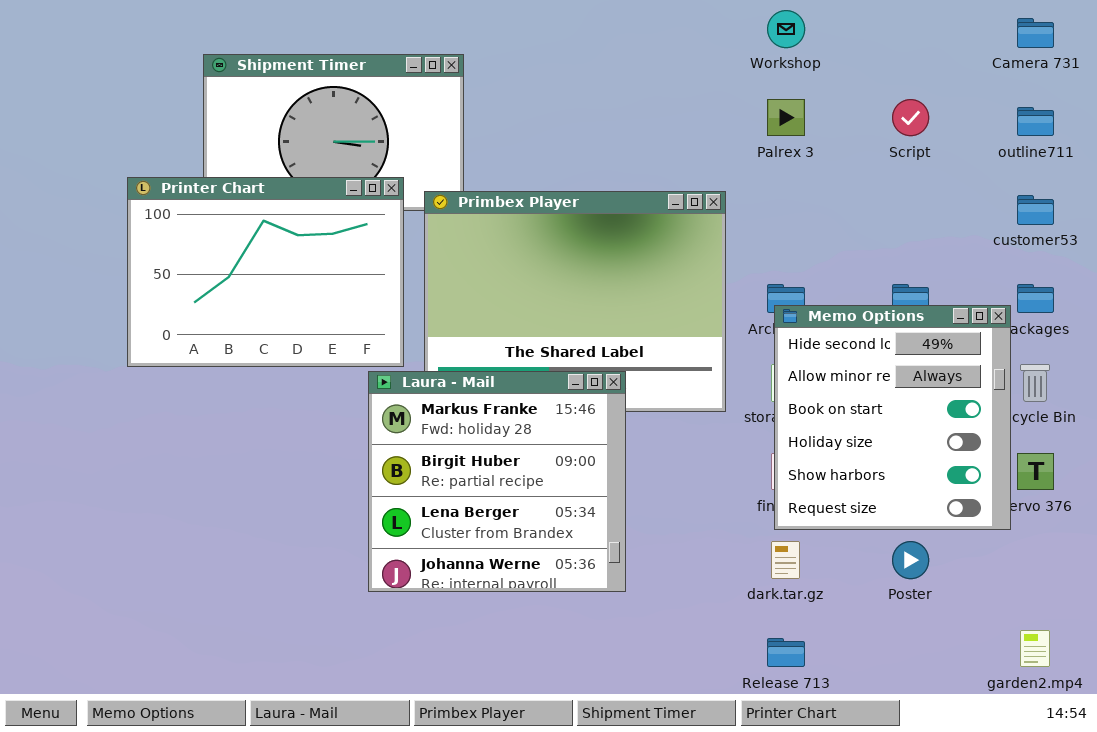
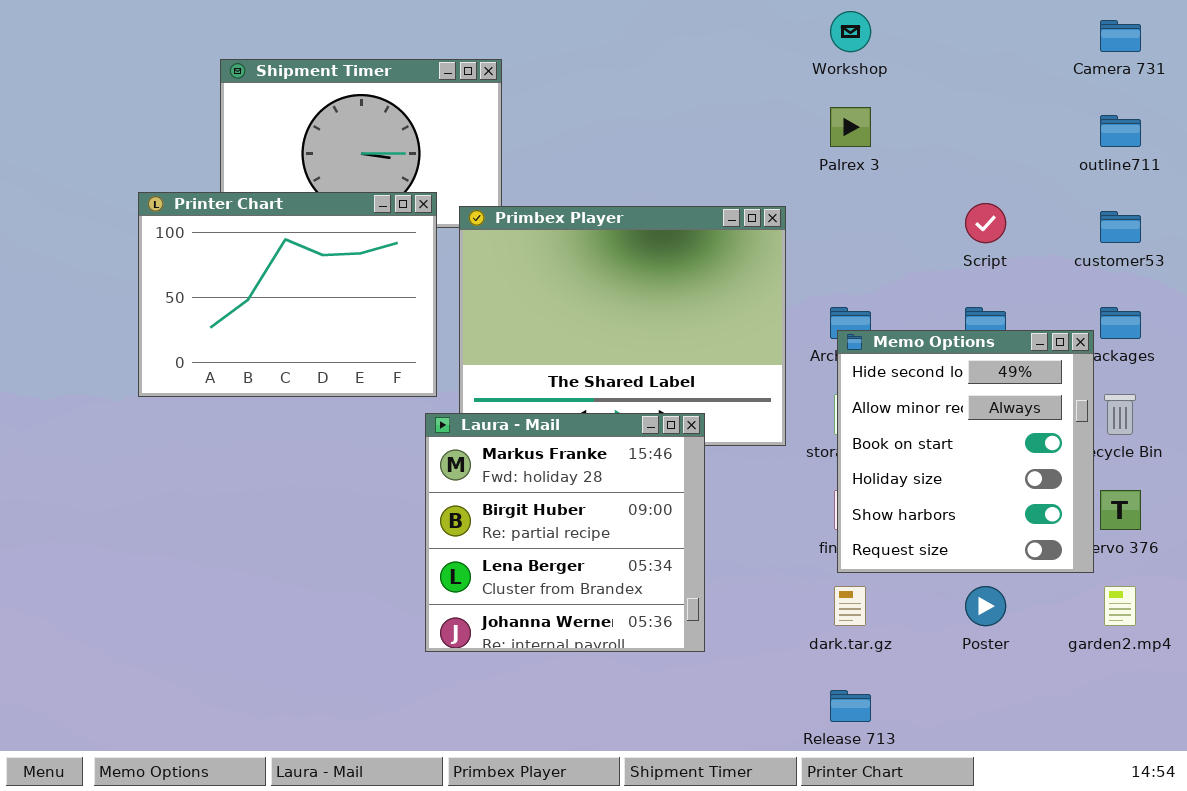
Script: [892,99,929,136] -> [965,203,1006,243], moved
Laura - Mail: [368,371,626,592] -> [425,413,705,652], moved
garden2.mp4: [1020,630,1050,667] -> [1104,586,1136,626], moved

